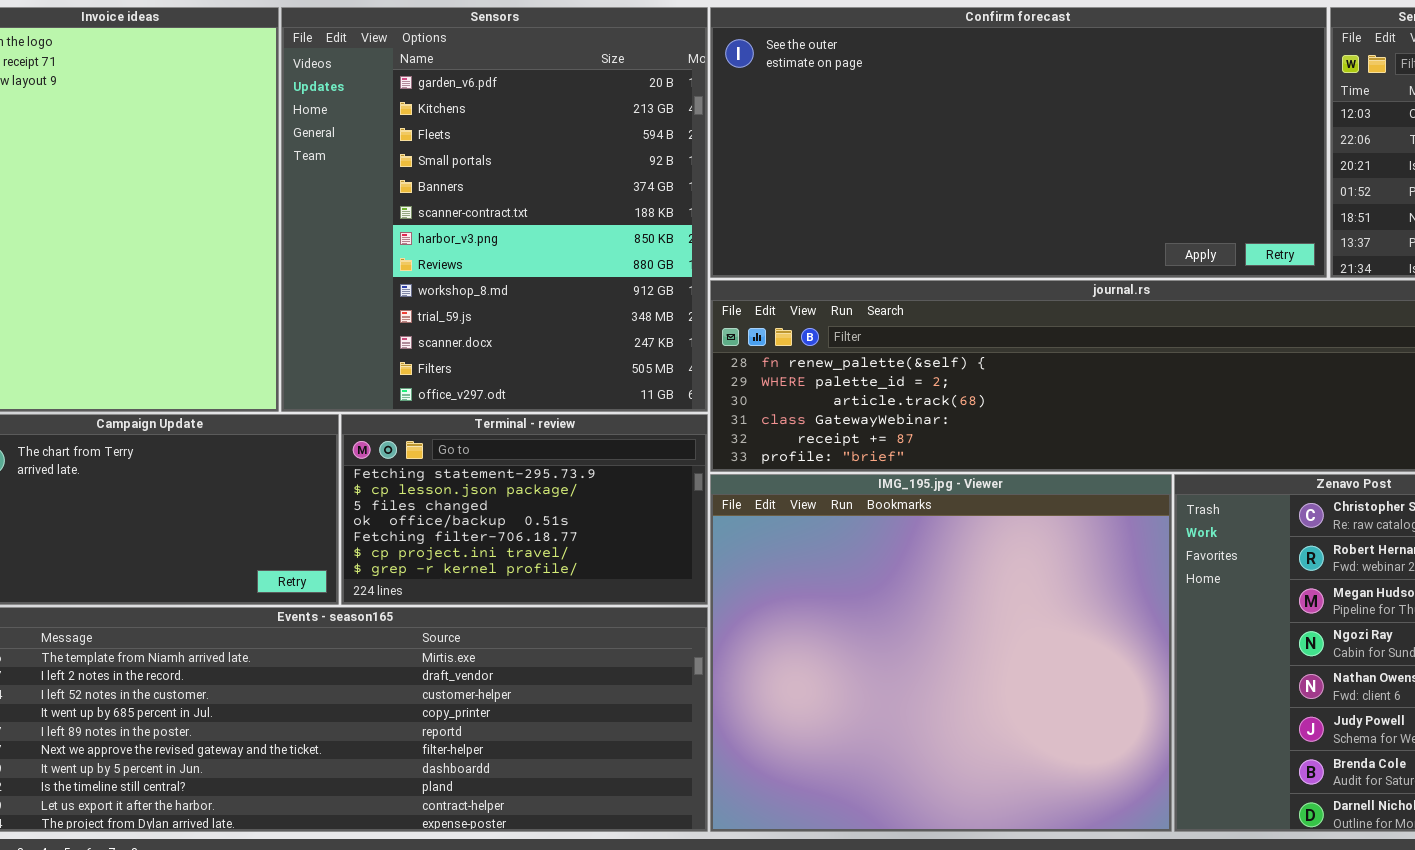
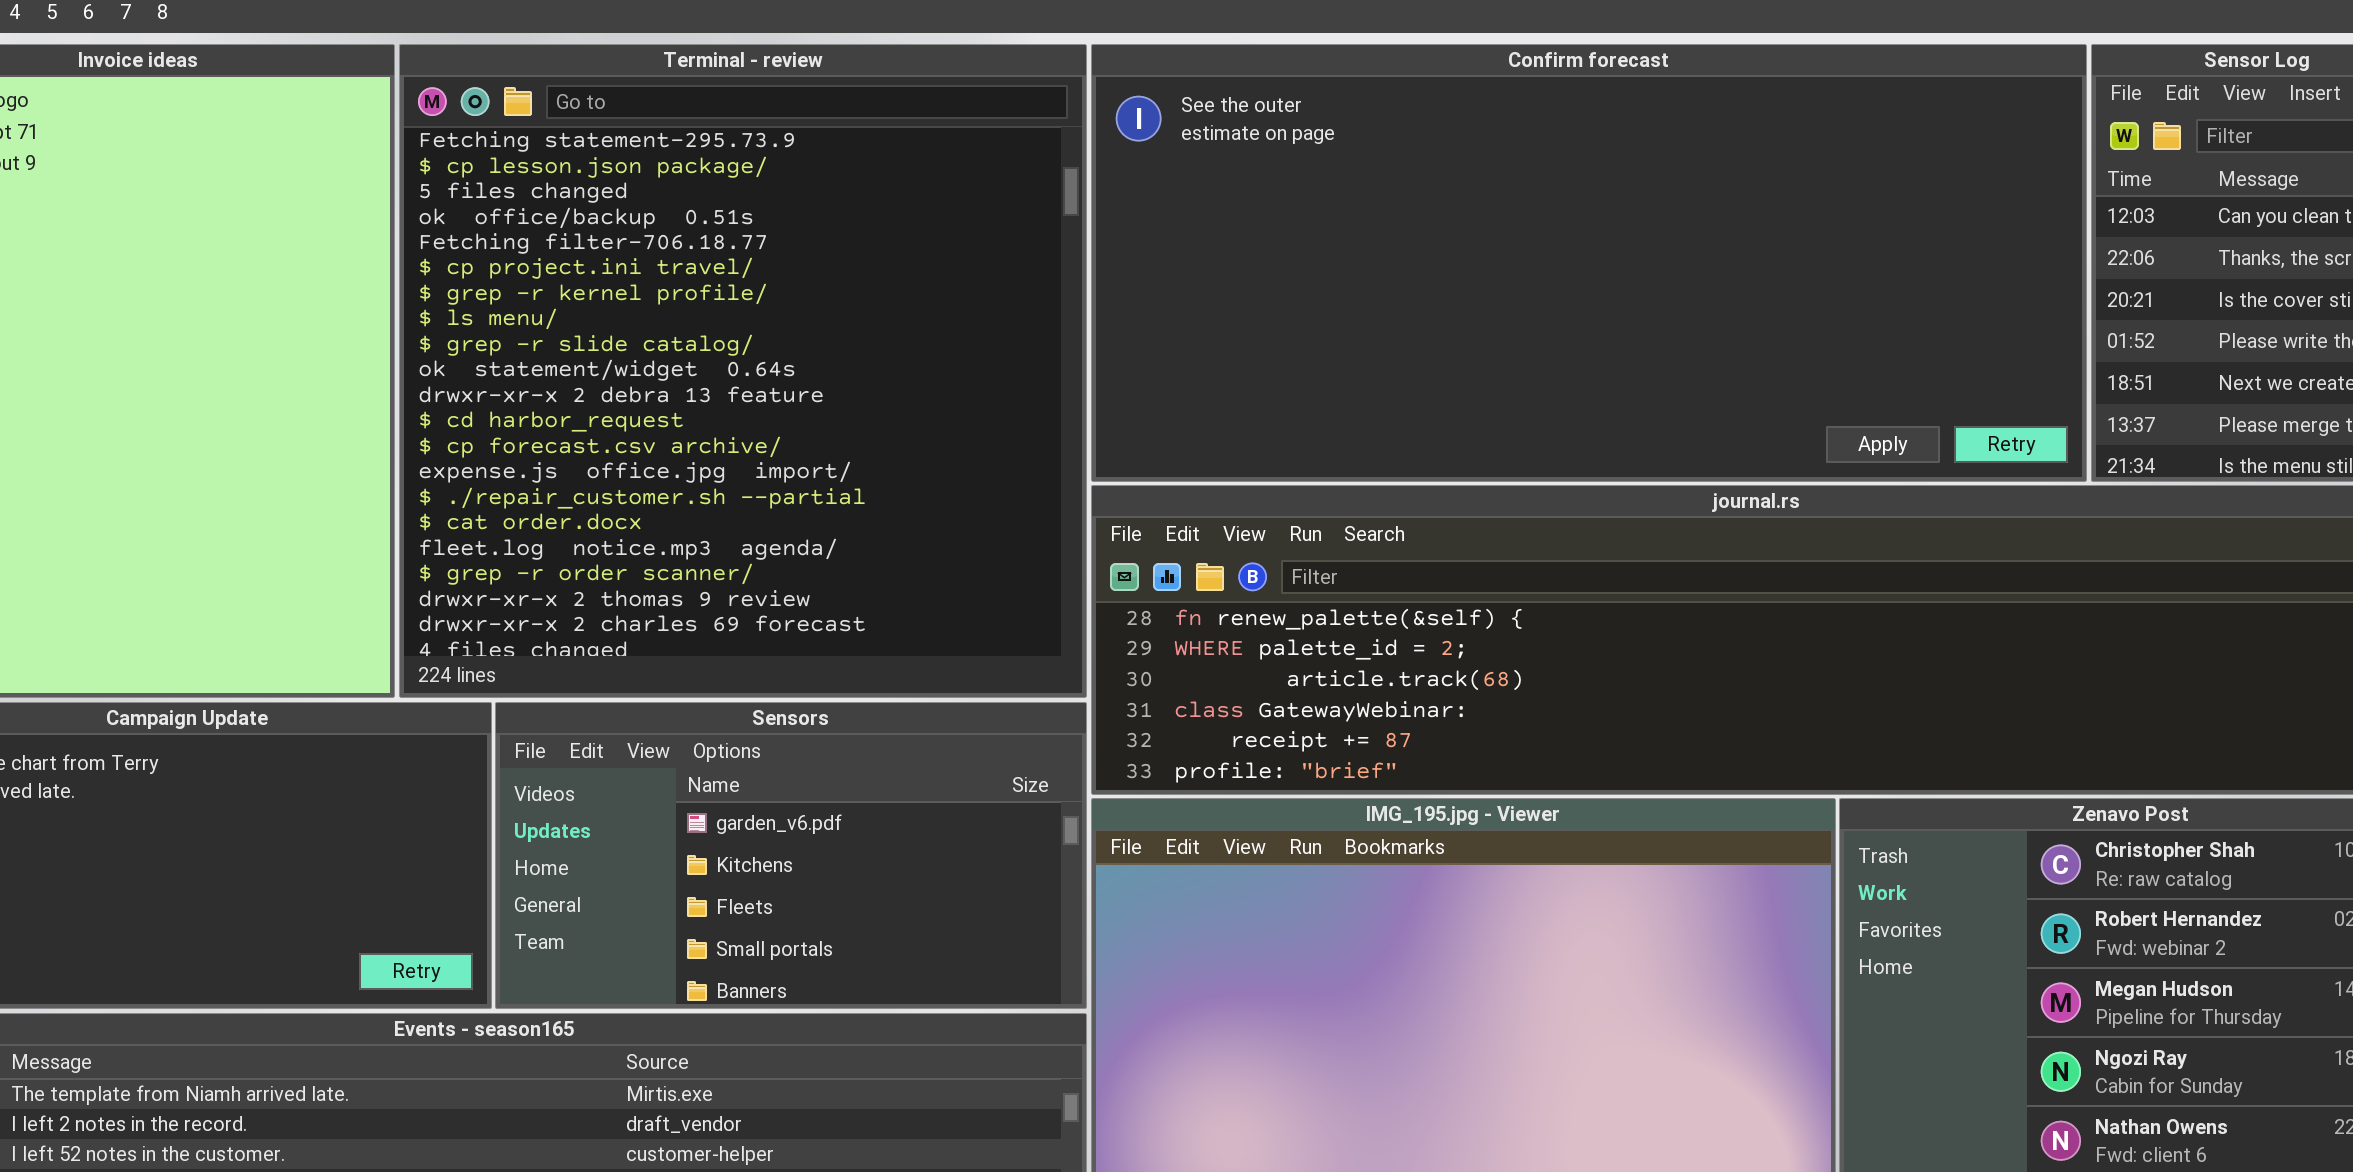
Sensors: [281,7,708,412] -> [495,702,1087,1009], moved, resized
Terminal - review: [341,414,708,605] -> [399,44,1087,698], moved, resized

